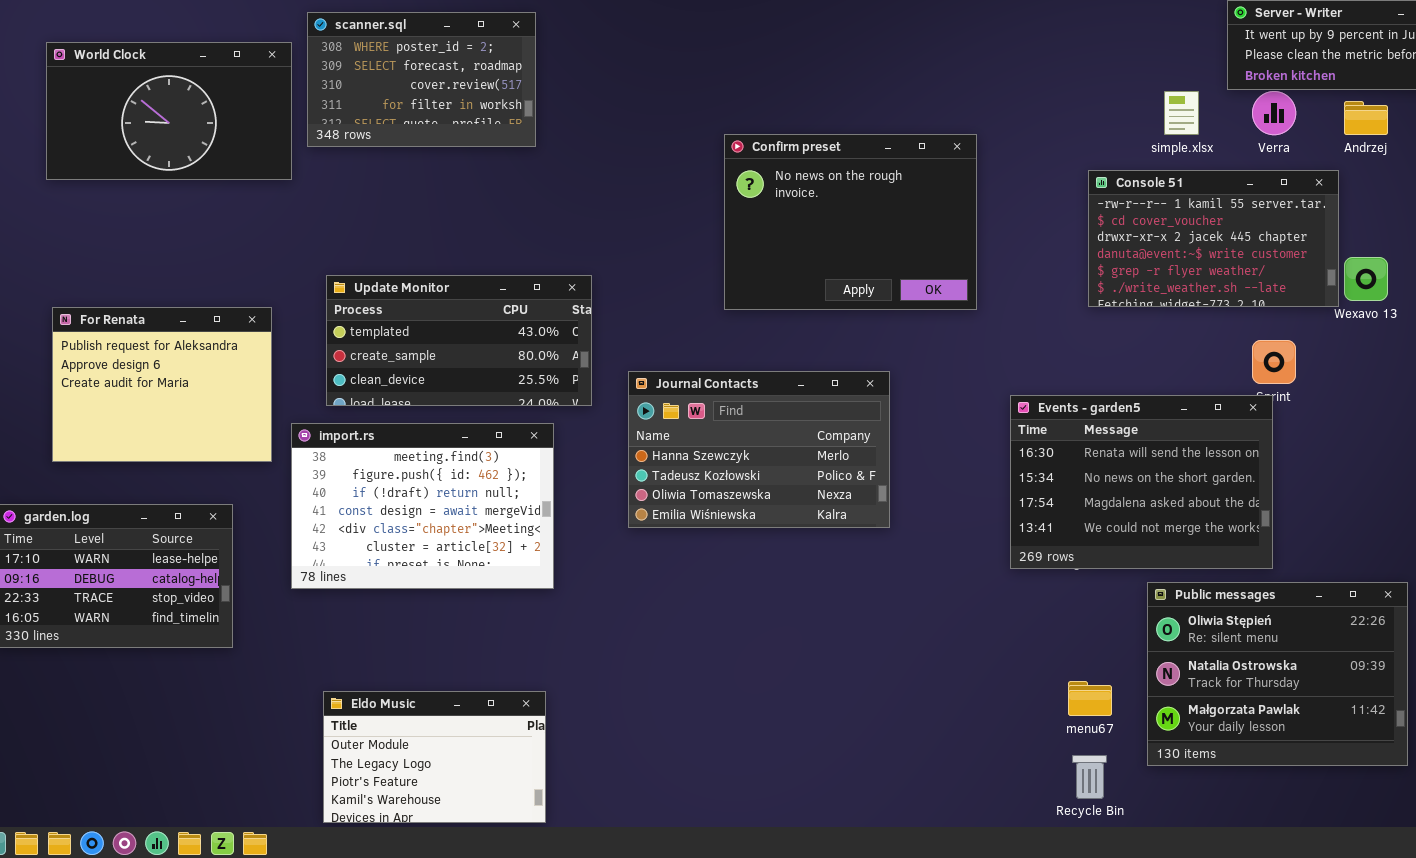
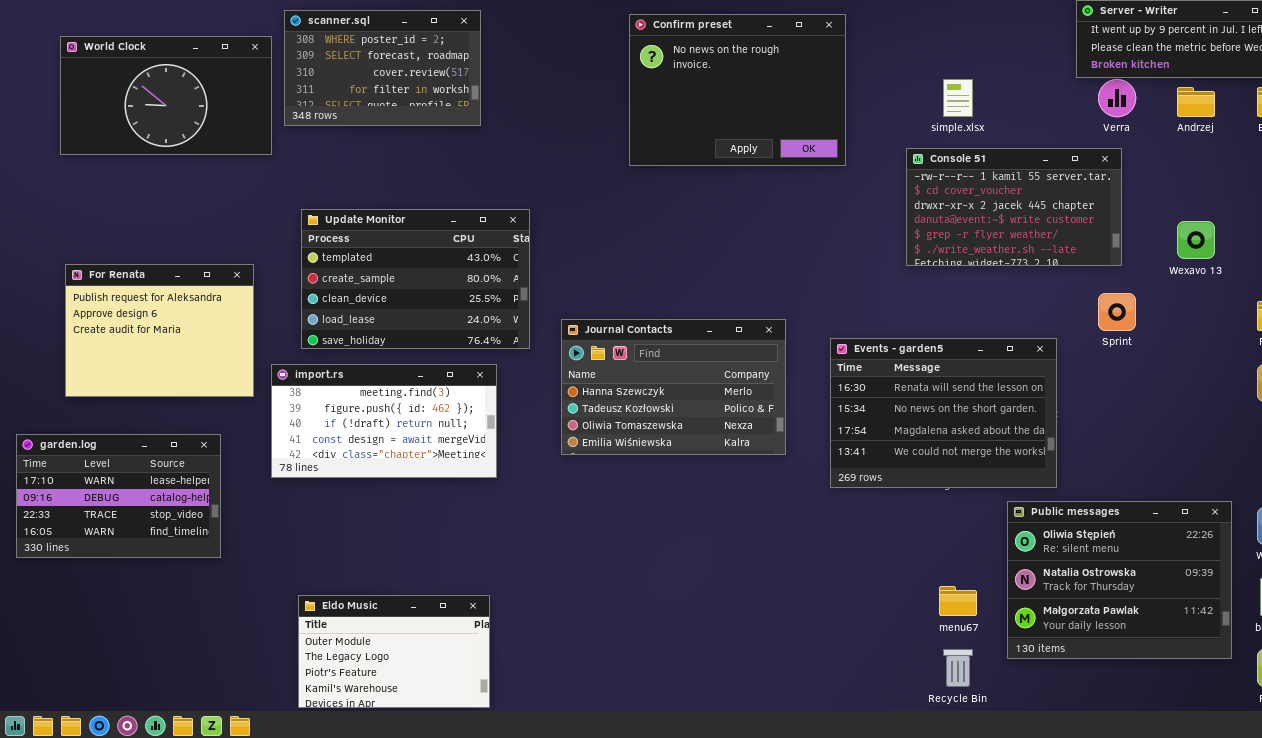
simple.xlsx: [1164,91,1199,135] -> [943,79,973,117], moved
Confirm preset: [724,134,977,310] -> [629,14,846,166], moved
Console 51: [1088,170,1339,307] -> [906,148,1122,266], moved
Update Monitor: [326,275,592,406] -> [301,209,530,349], resized
Events - garden5: [1010,395,1273,569] -> [830,338,1057,488], moved
import.rs: [291,423,554,589] -> [271,364,497,478], resized

